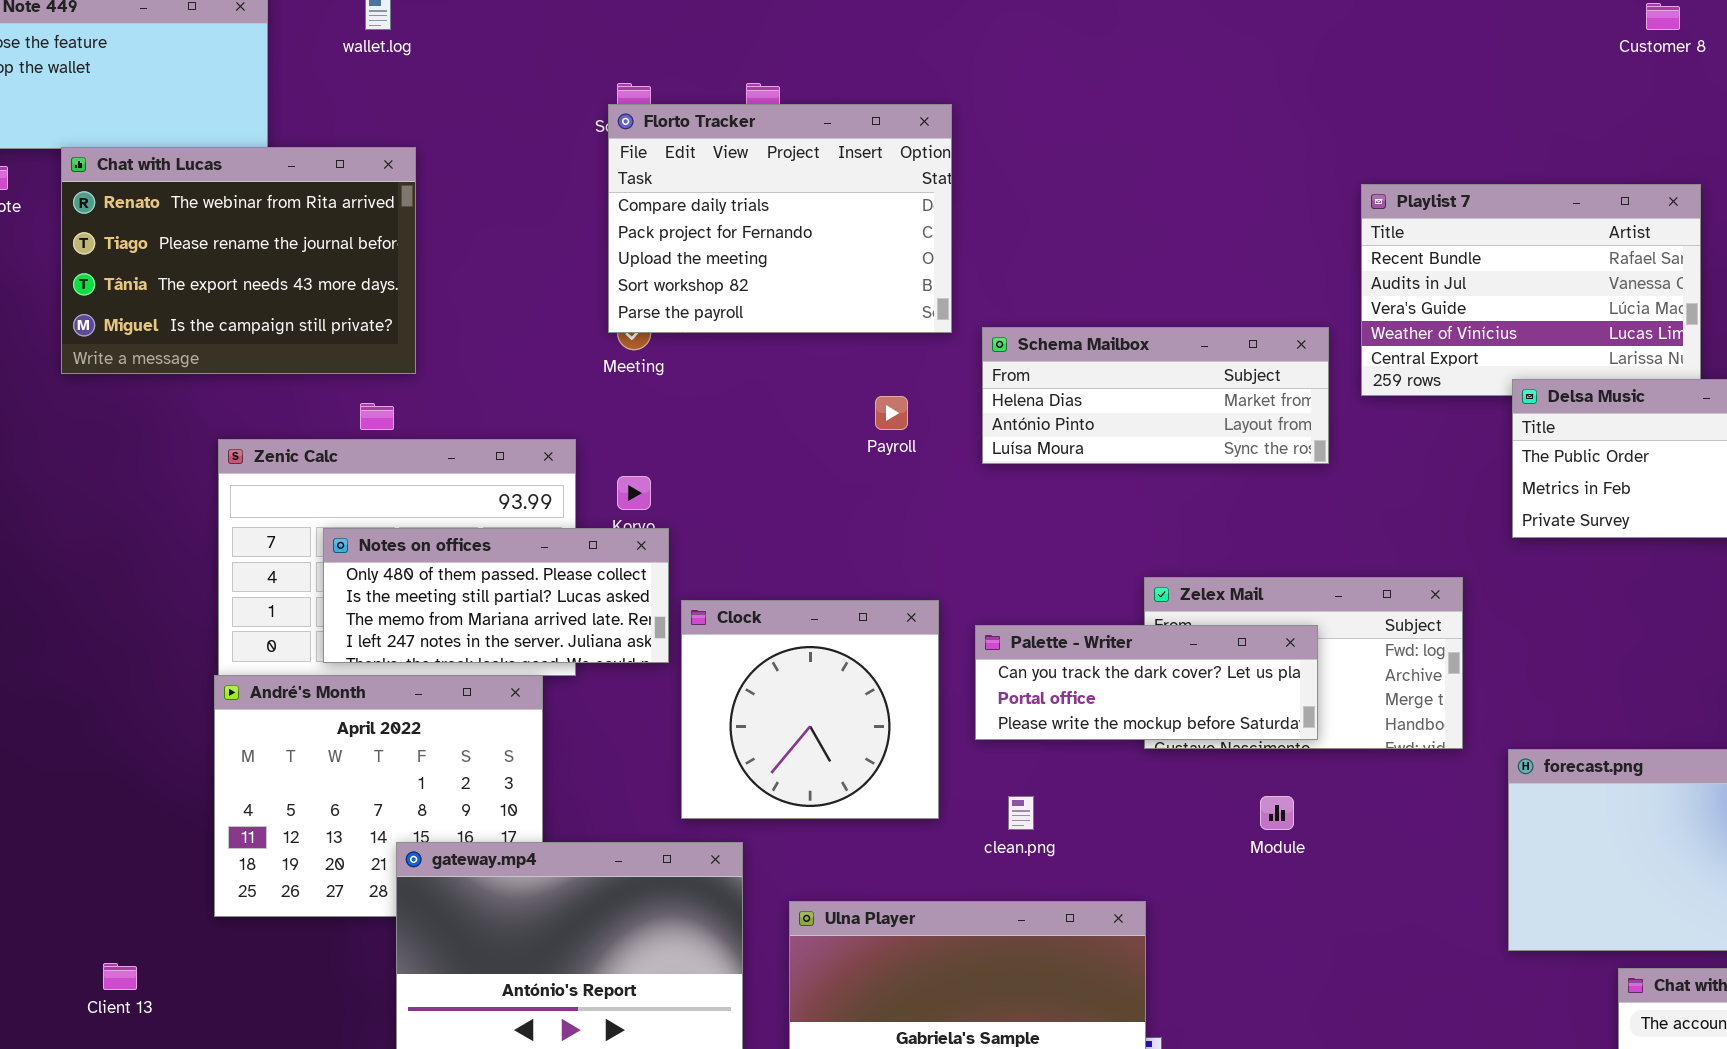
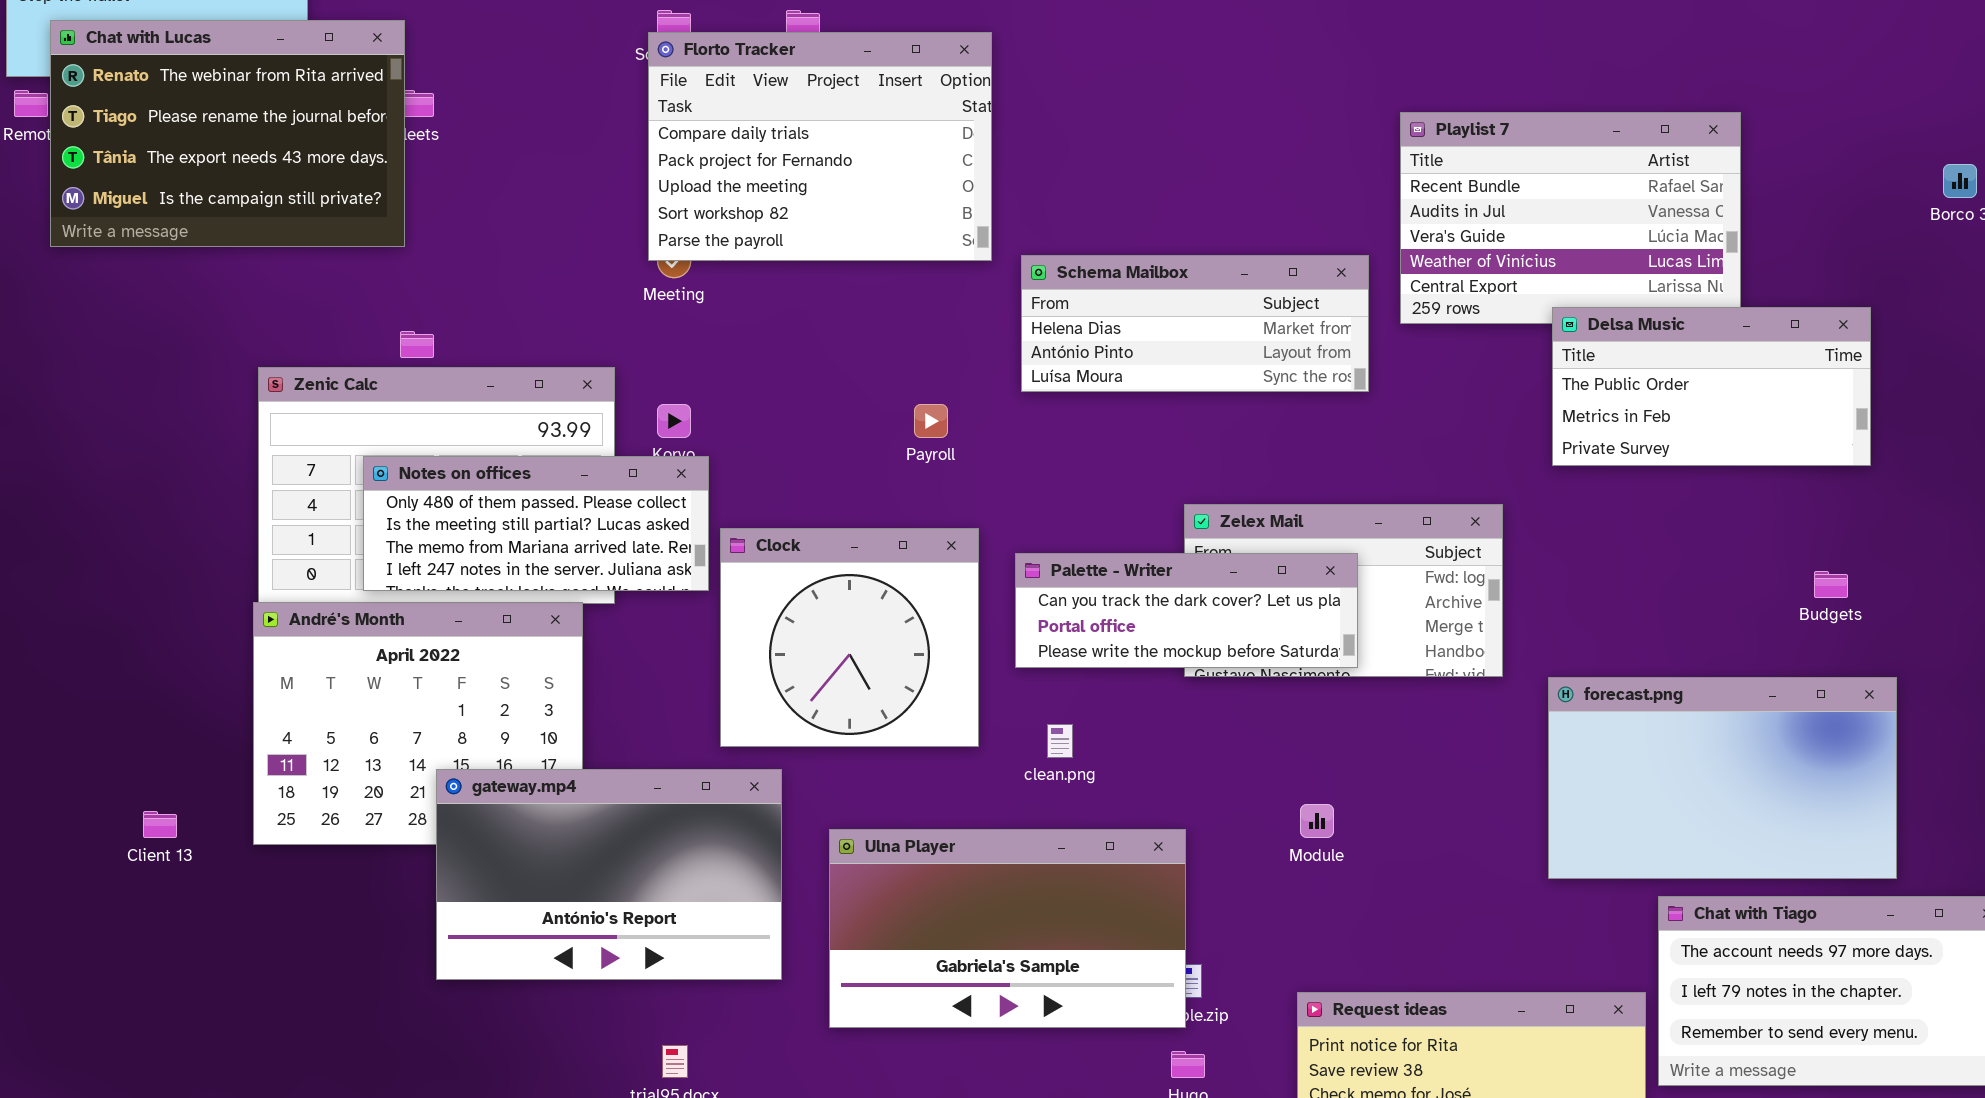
Chat with Lucas: [61,147,416,374] -> [50,20,405,247], moved
Payroll: [875,396,908,430] -> [914,404,948,438], moved
Module: [1260,796,1294,830] -> [1300,804,1334,838], moved
Client 13: [103,963,137,990] -> [143,811,177,838], moved

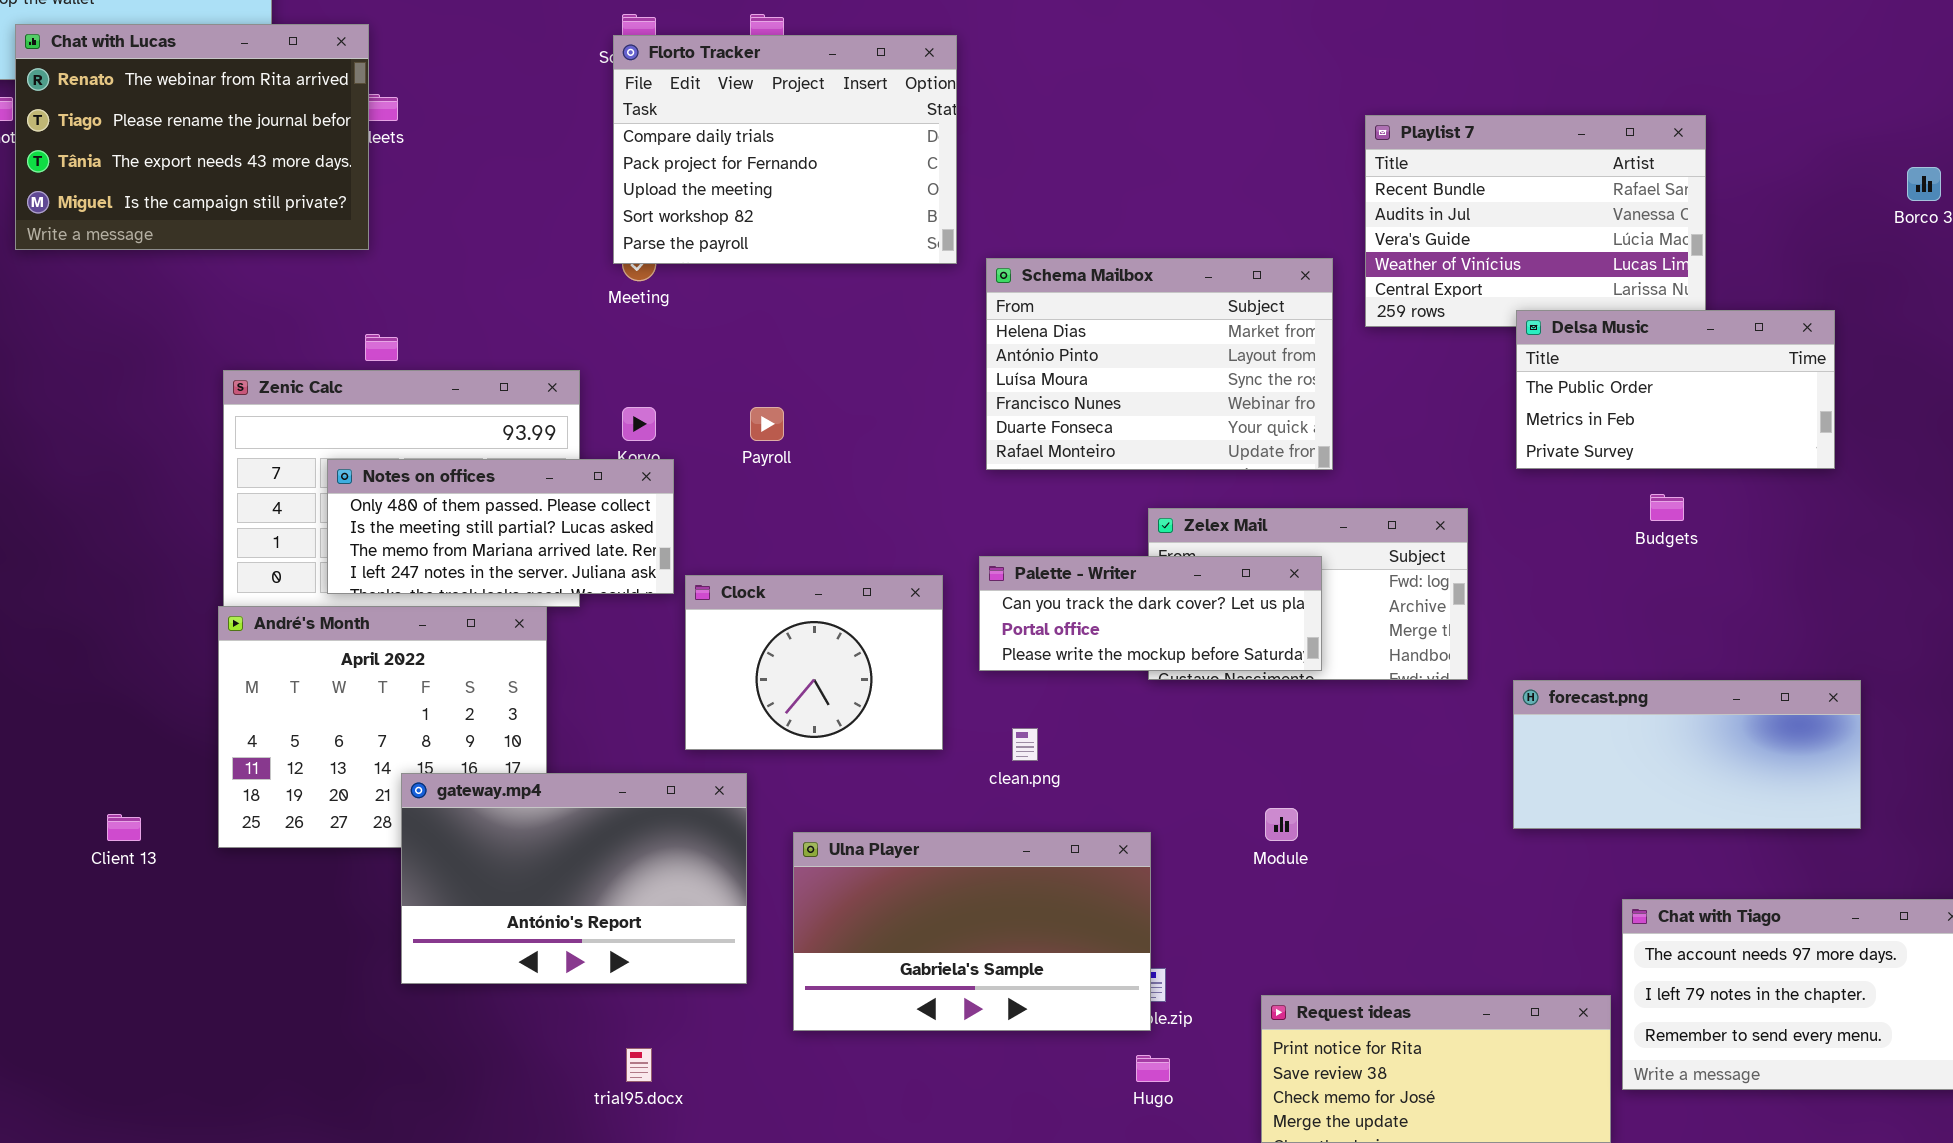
Schema Mailbox: [1021,255,1369,392] -> [986,258,1333,470], resized
Payroll: [914,404,948,438] -> [750,407,784,441], moved
Clock: [720,528,979,747] -> [685,575,943,750], resized
Budgets: [1814,571,1848,598] -> [1650,494,1684,521], moved
forecast.png: [1548,677,1897,879] -> [1513,680,1861,829], resized

